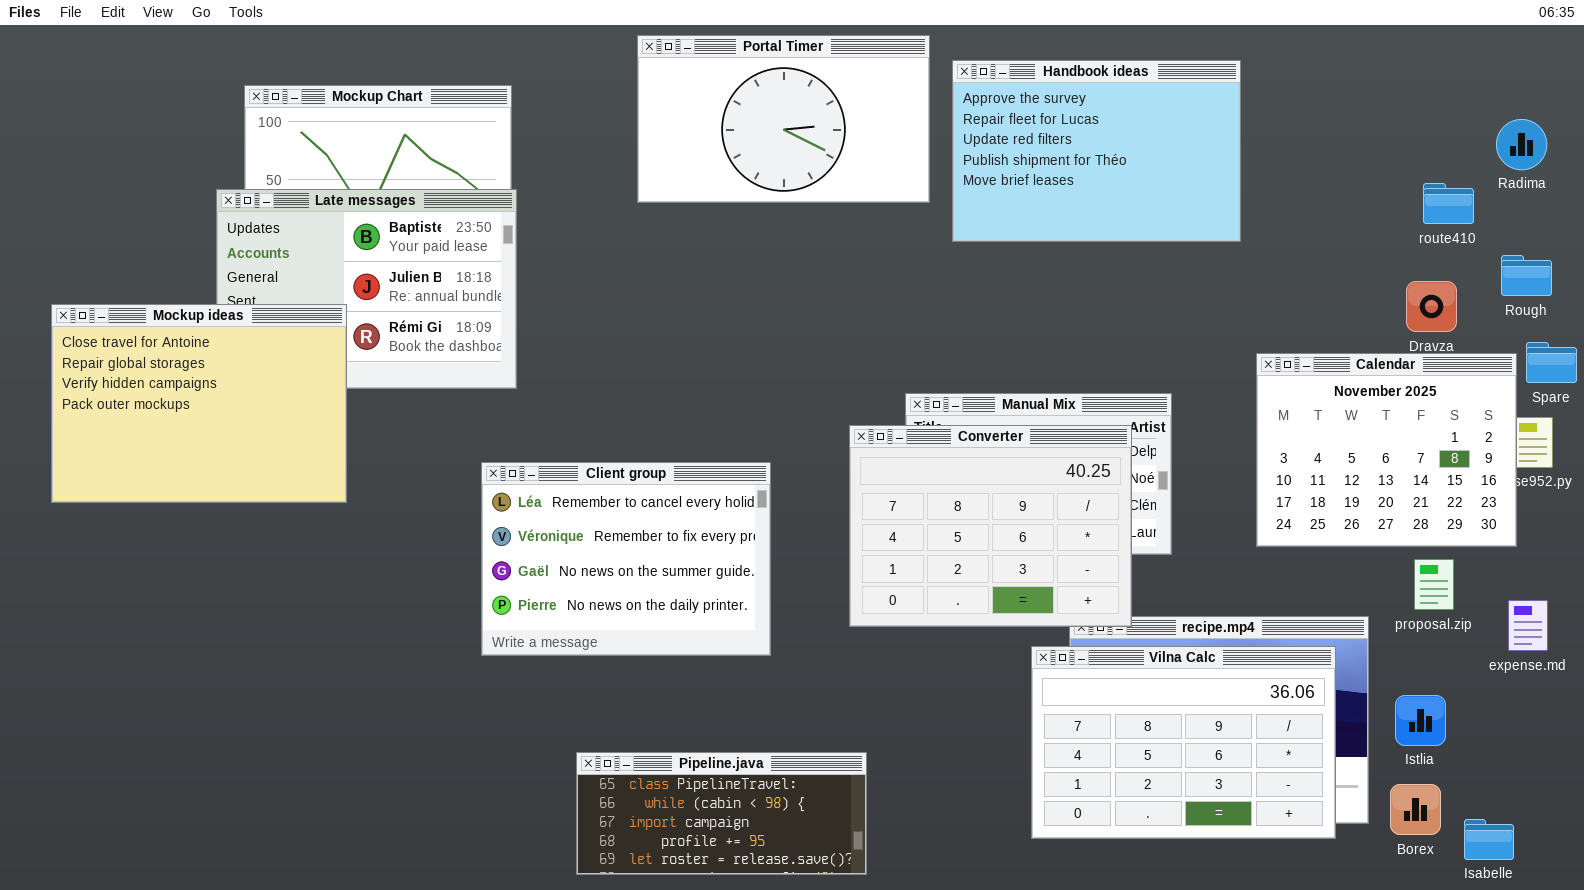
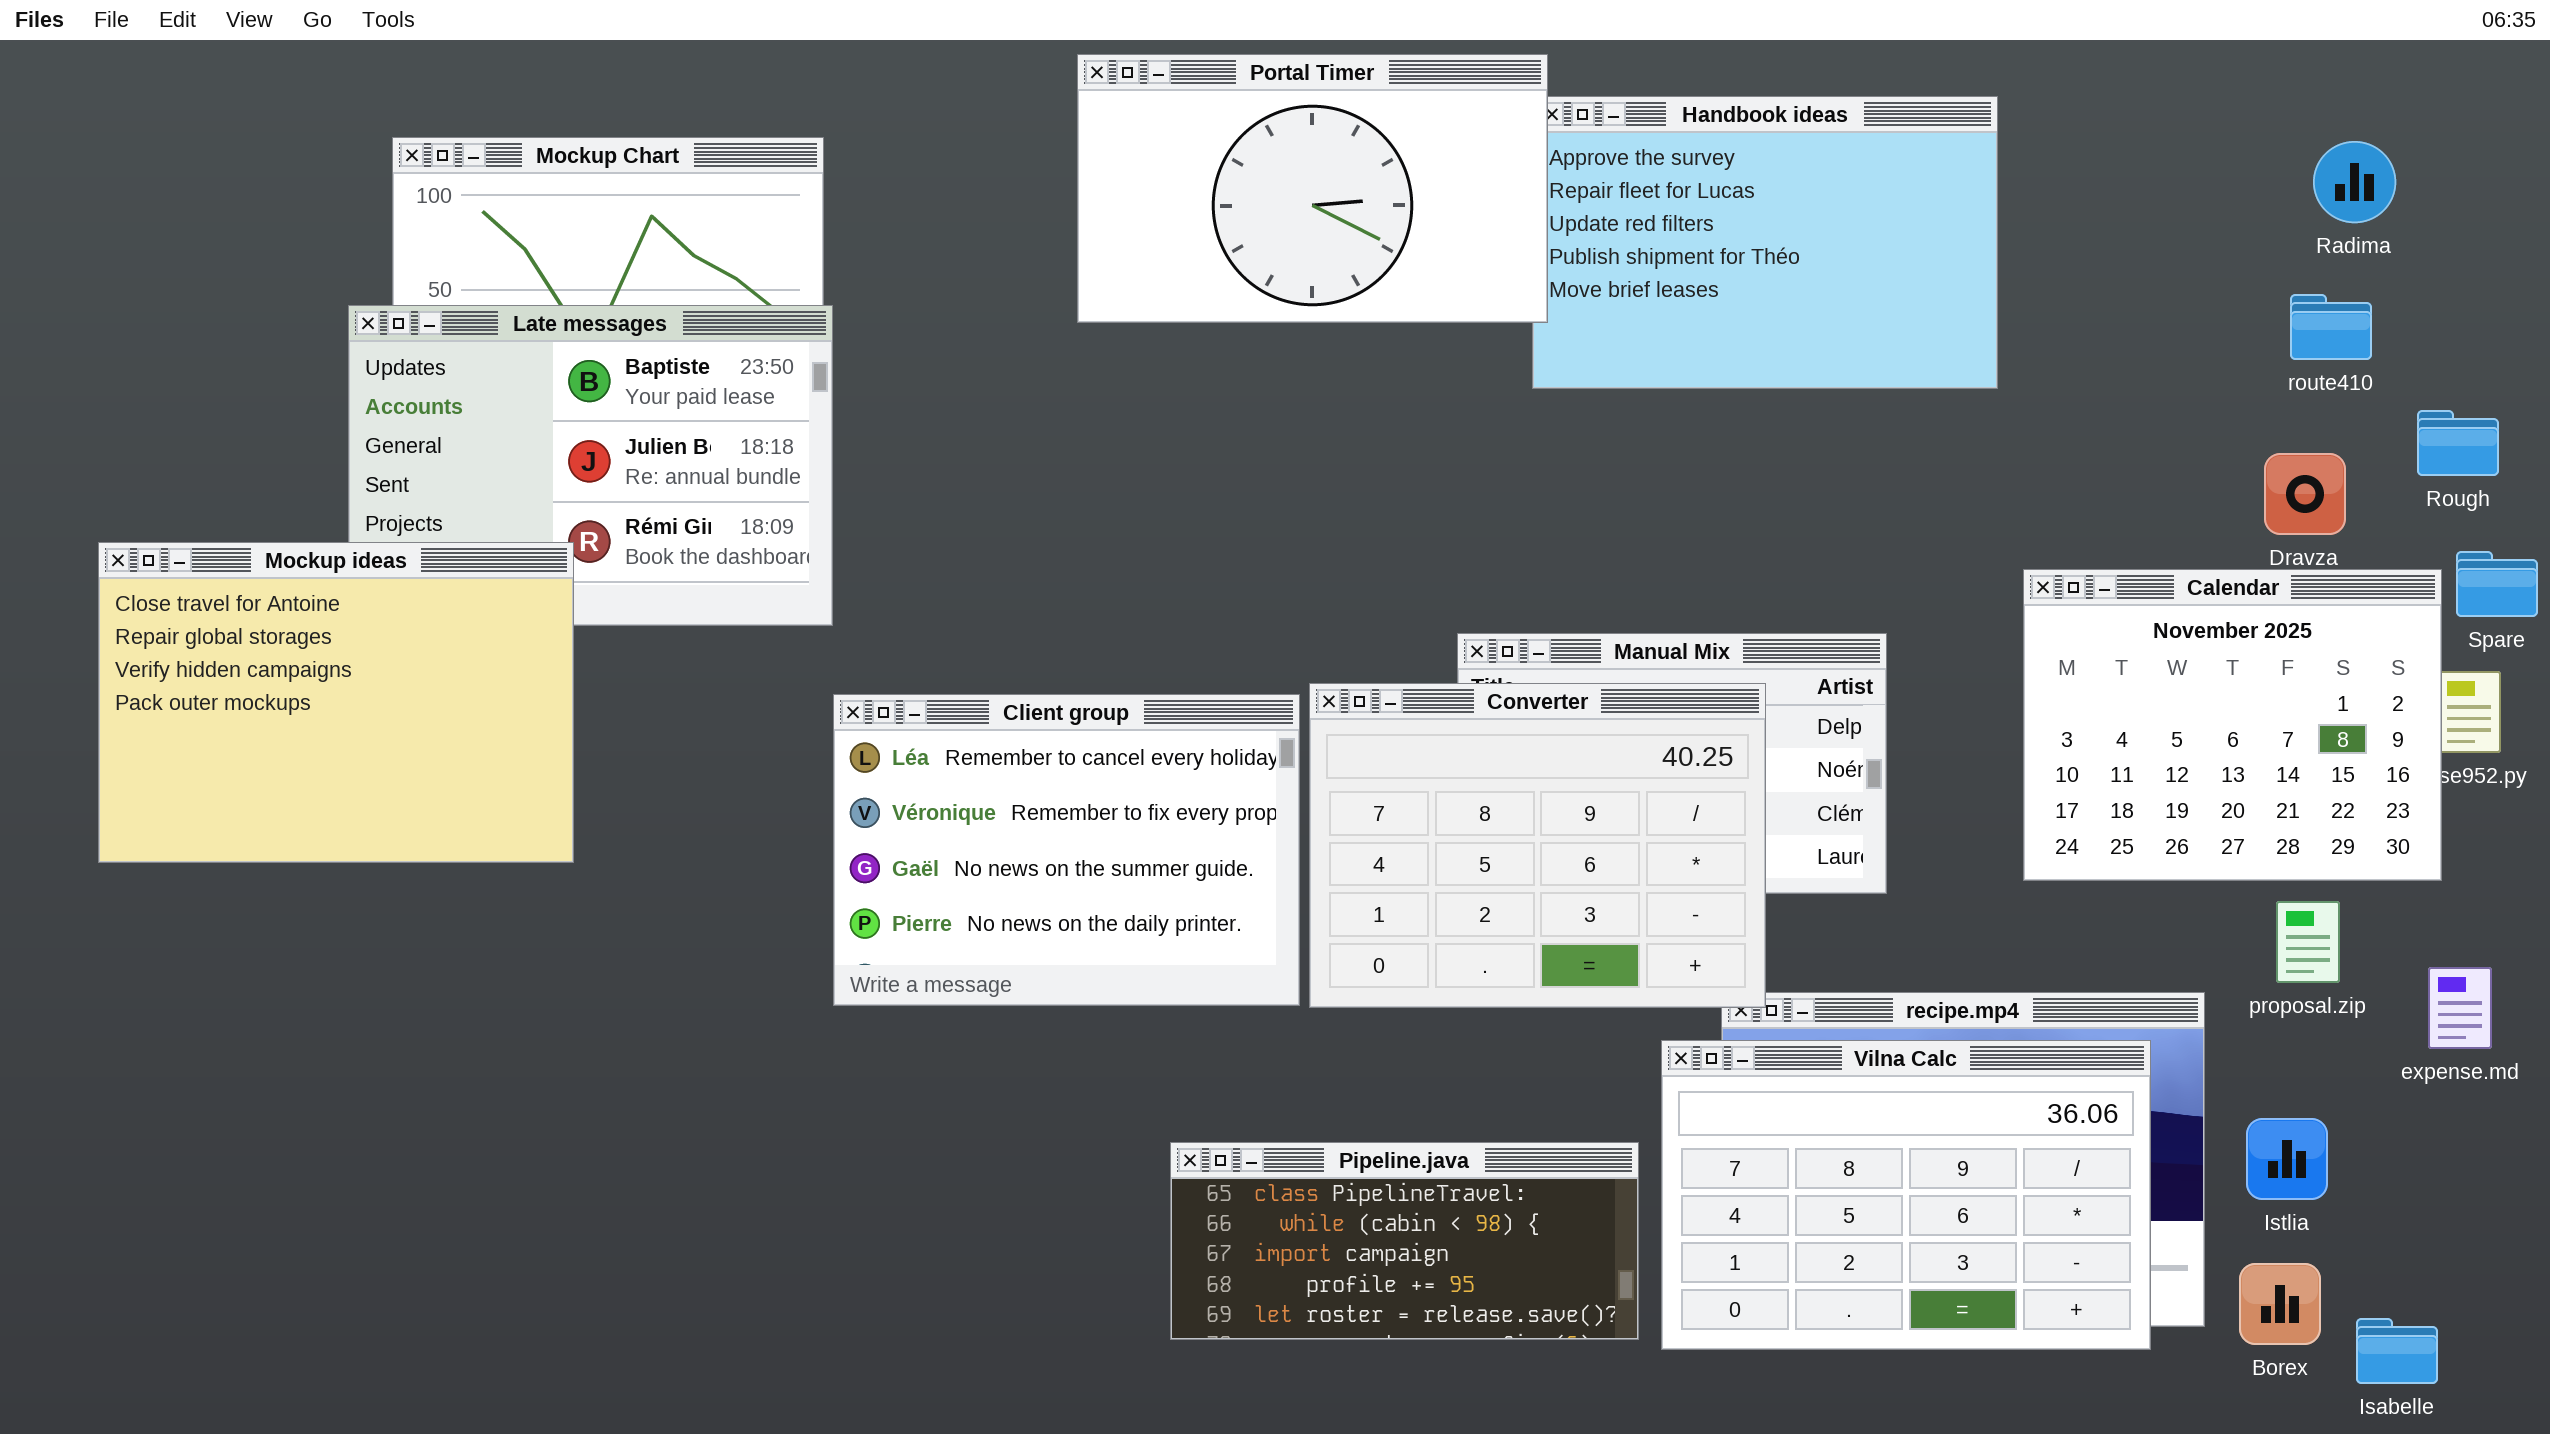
Portal Timer: [637,35,930,203] -> [1077,54,1548,323], moved
Radima: [1496,119,1547,170] -> [2313,141,2396,223], moved
Mockup ideas: [51,304,347,503] -> [98,542,574,863], moved
Converter: [849,425,1132,627] -> [1309,683,1766,1008], moved
Client group: [481,462,771,656] -> [833,694,1300,1006], moved
Pipeline.java: [576,752,867,875] -> [1170,1142,1639,1340], moved

